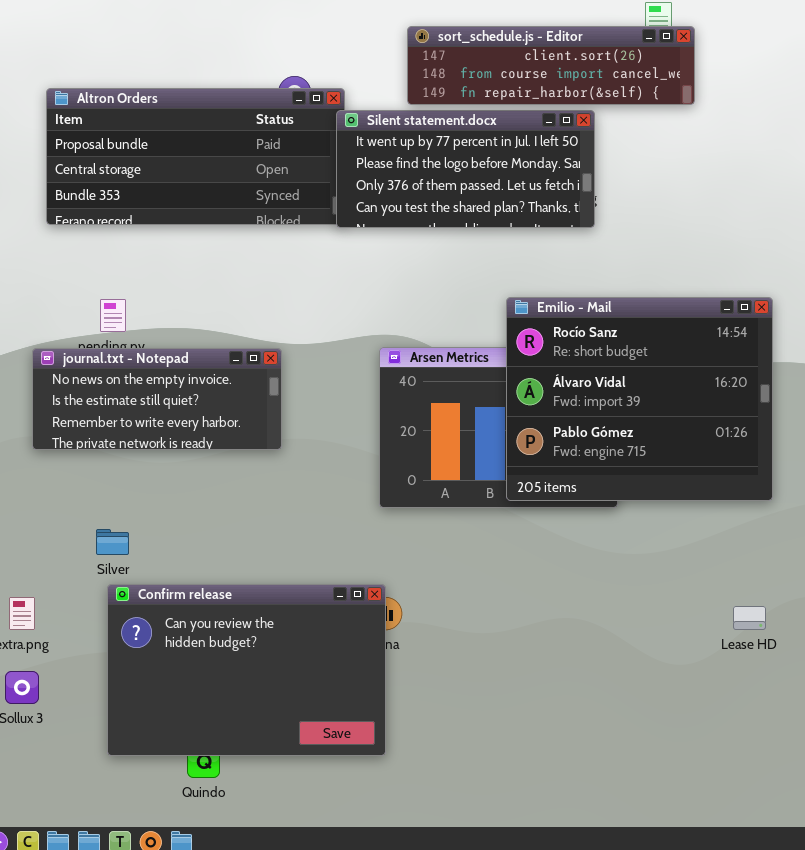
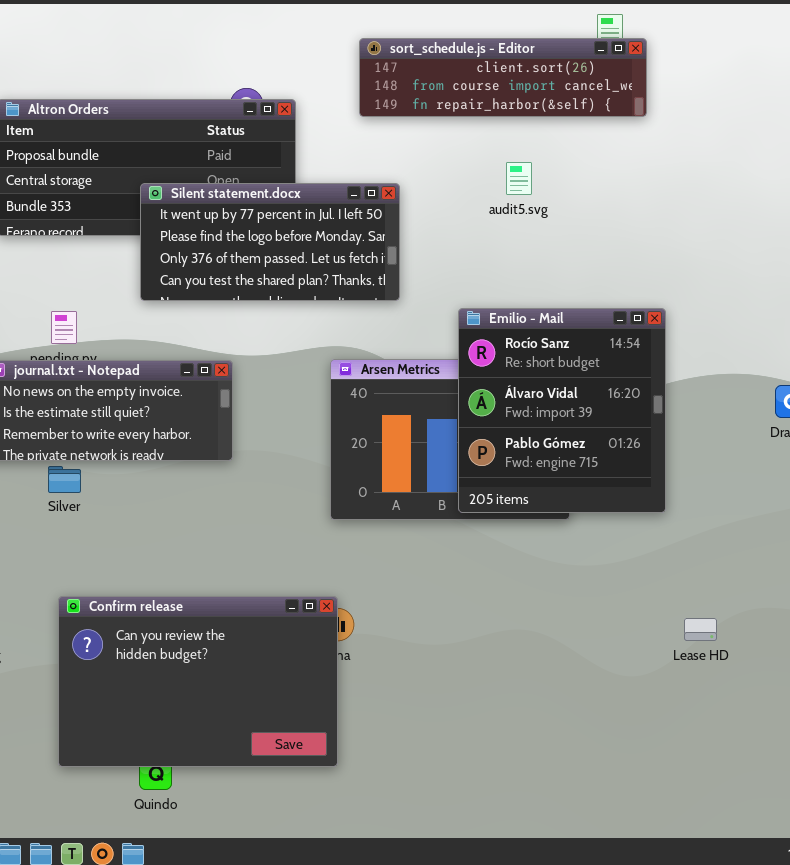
Silent statement.docx: [336,110,595,228] -> [140,183,400,301], moved
Emilio - Mail: [506,297,773,501] -> [458,308,666,513], resized
Silver: [96,529,129,555] -> [48,466,81,493], moved

